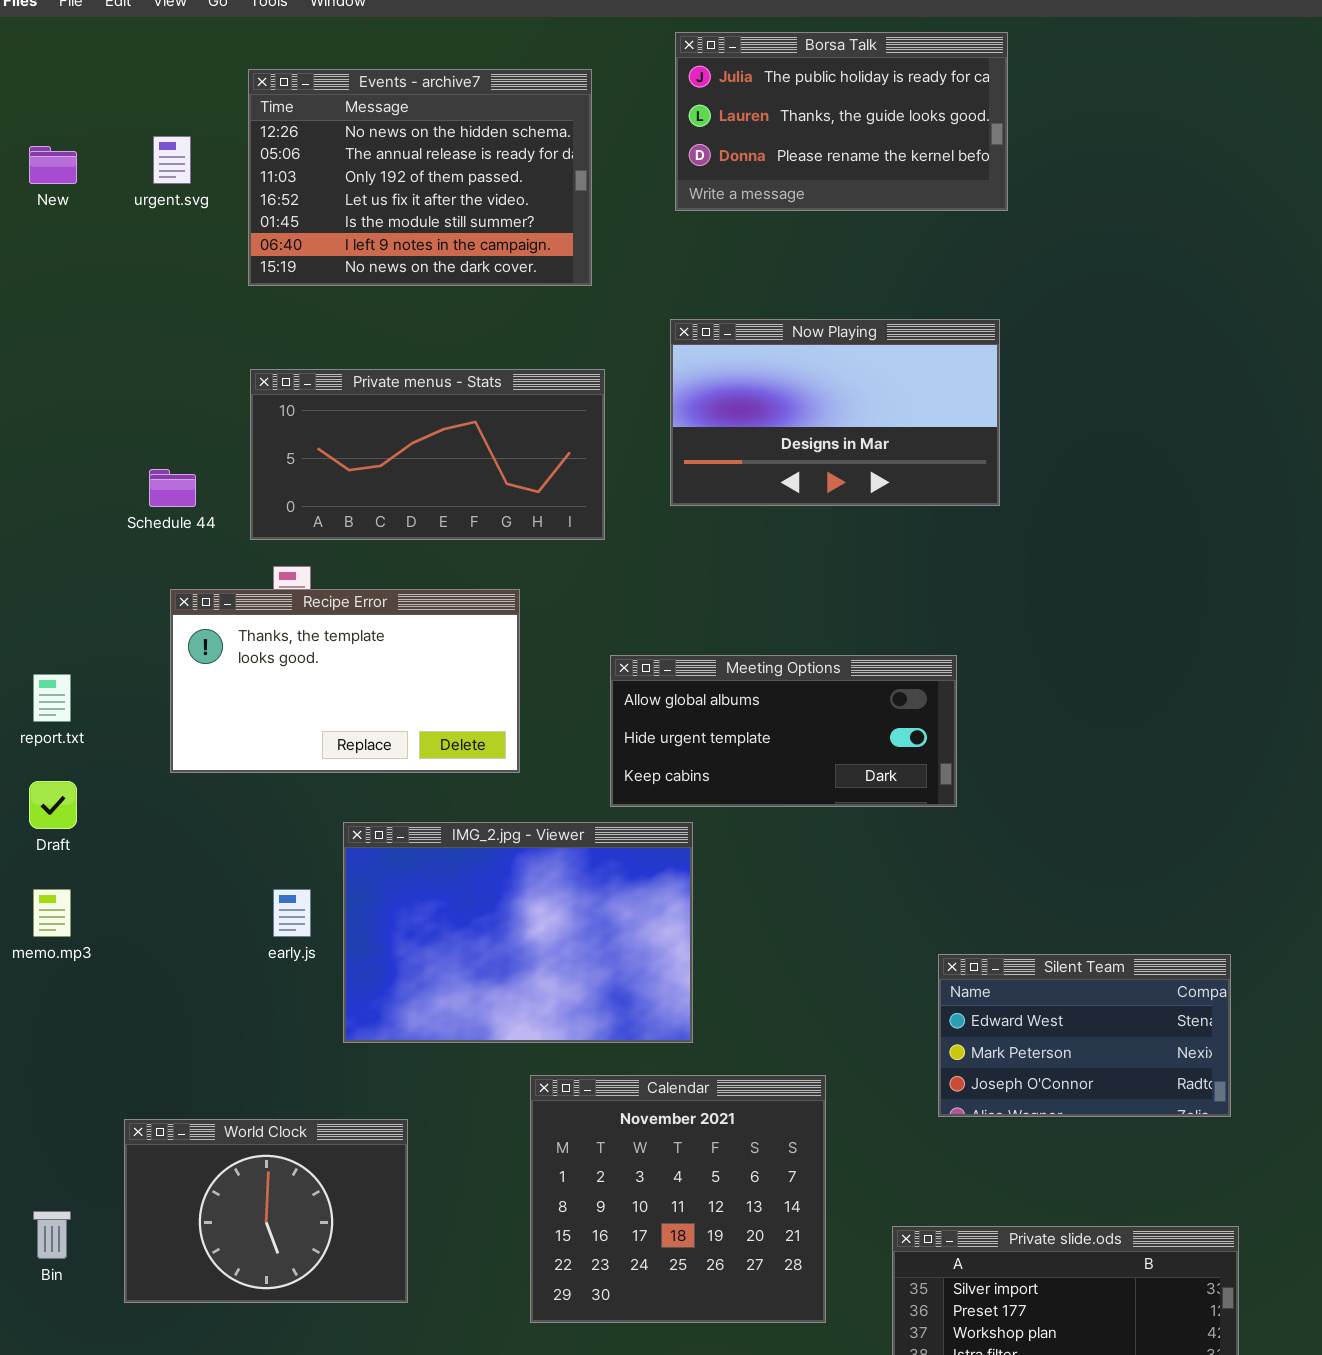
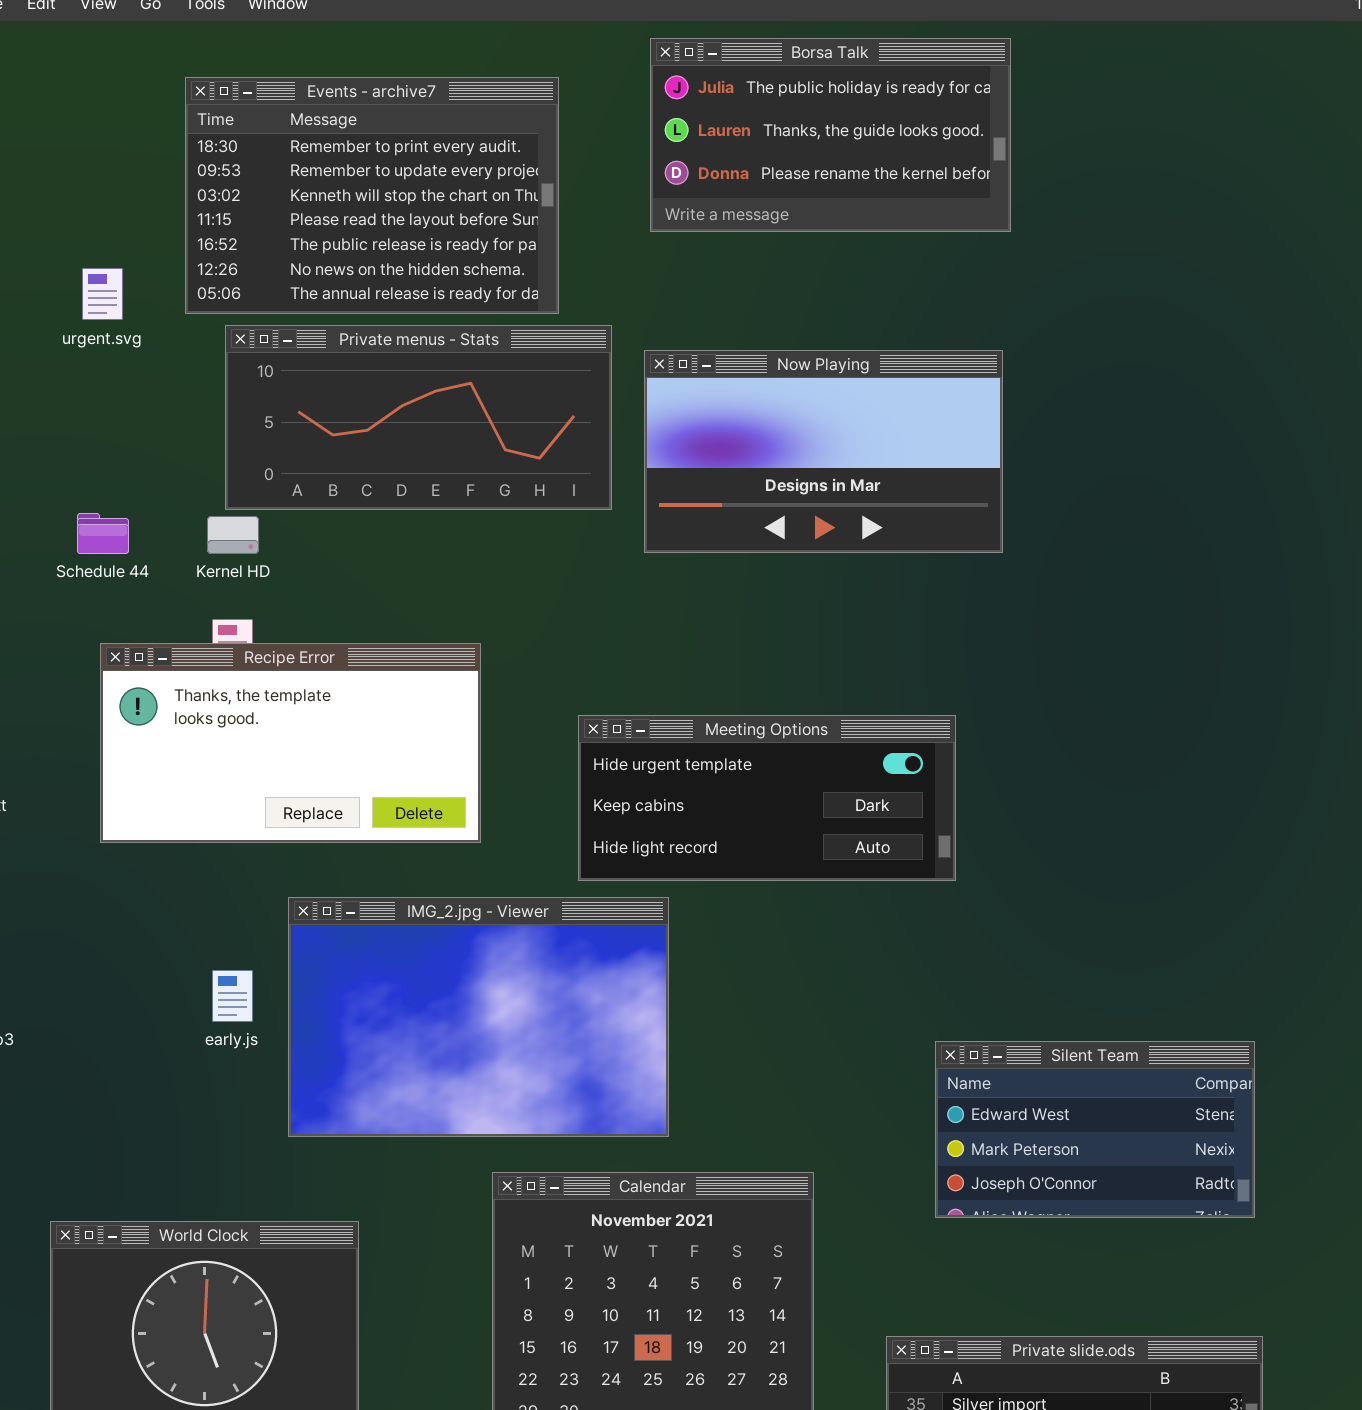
Events - archive7: [248,69,592,286] -> [185,77,559,314], scrolled up 5 rows
urgent.svg: [153,136,191,184] -> [82,268,123,320], moved
Private menus - Stats: [250,369,605,540] -> [225,325,612,510], moved
Meeting Options: [610,655,957,807] -> [578,715,956,881], scrolled down 1 row

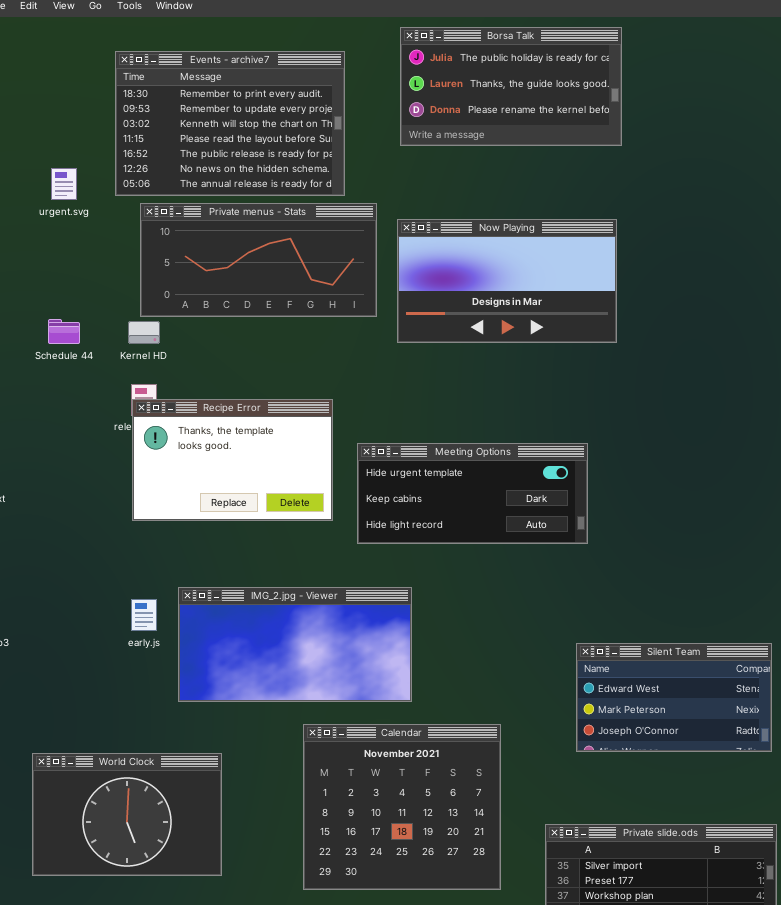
Recipe Error: [100,643,481,843] -> [132,399,333,521], moved, resized
IMG_2.jpg - Viewer: [288,897,669,1137] -> [178,587,412,702], resized

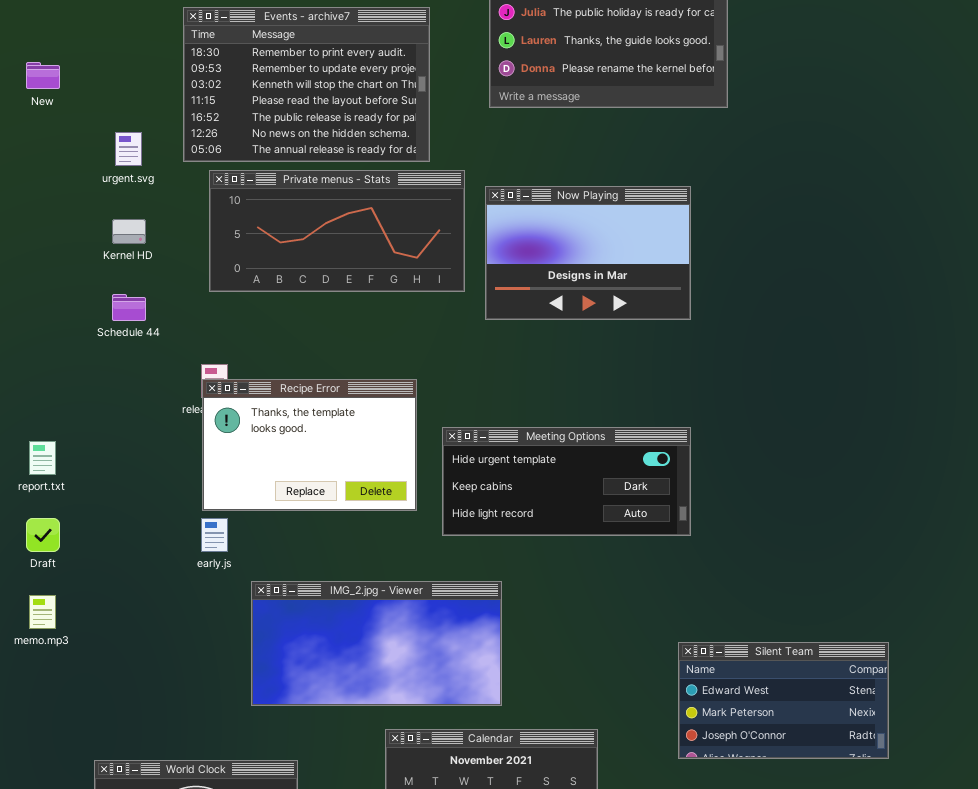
Now Playing: [397,219,617,343] -> [485,186,691,320], resized
Kernel HD: [128,321,160,344] -> [112,219,146,244], moved
early.js: [131,599,157,631] -> [201,518,228,552], moved

